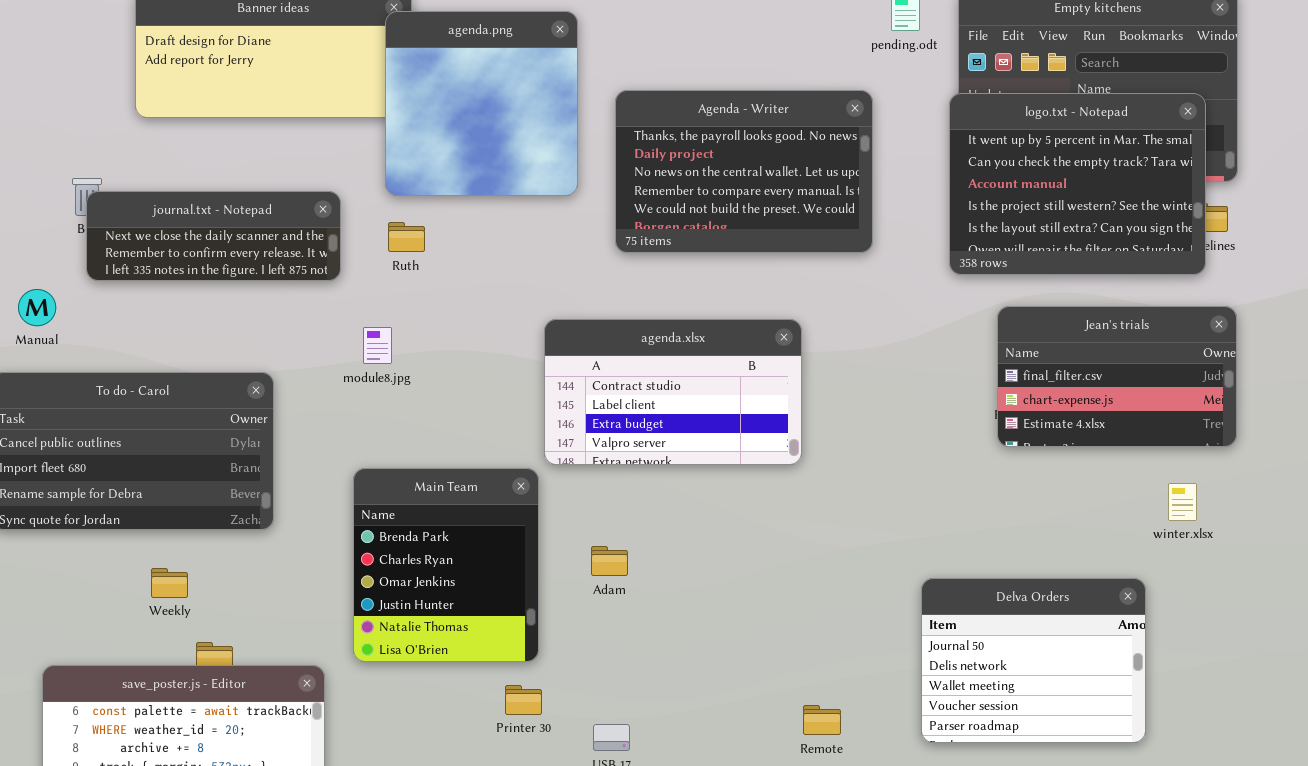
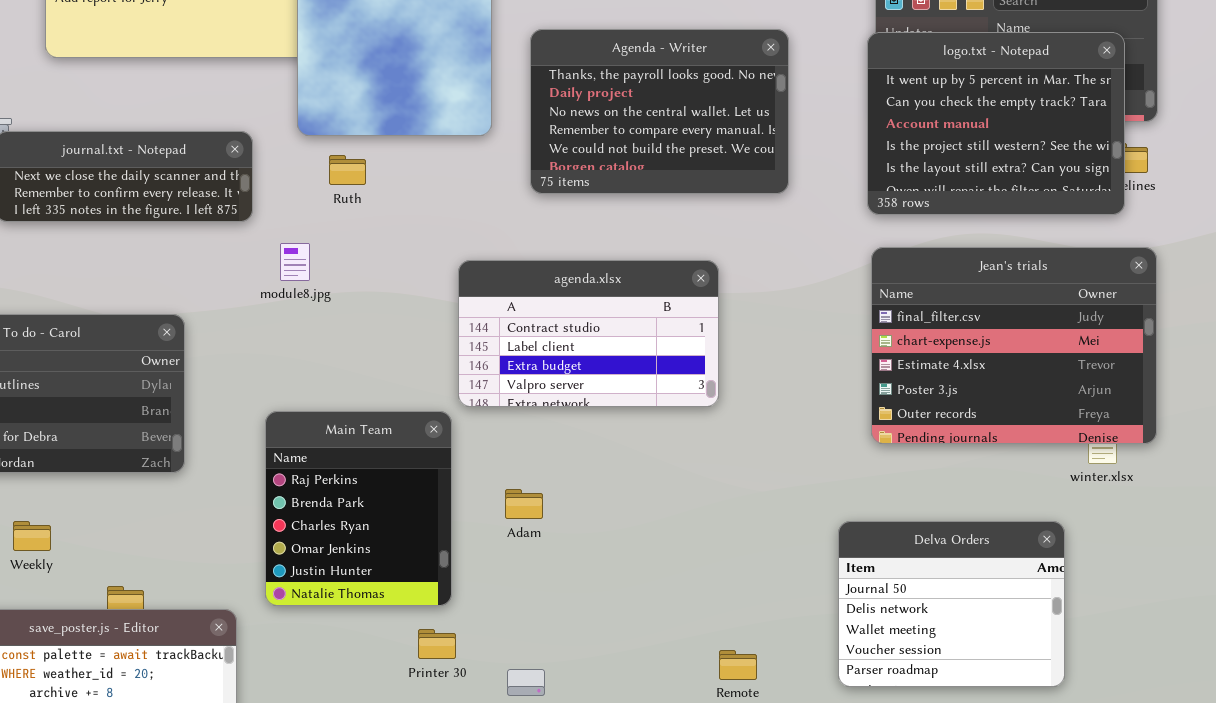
Ruth: [388,222,425,252] -> [329,155,366,185], moved
Jean's trials: [997,306,1237,447] -> [871,247,1157,444], resized
module8.jpg: [363,327,392,364] -> [280,243,310,281], moved
Main Team: [353,468,539,662] -> [265,411,452,606], scrolled up 1 row
Weekly: [151,568,188,598] -> [13,521,51,551], moved

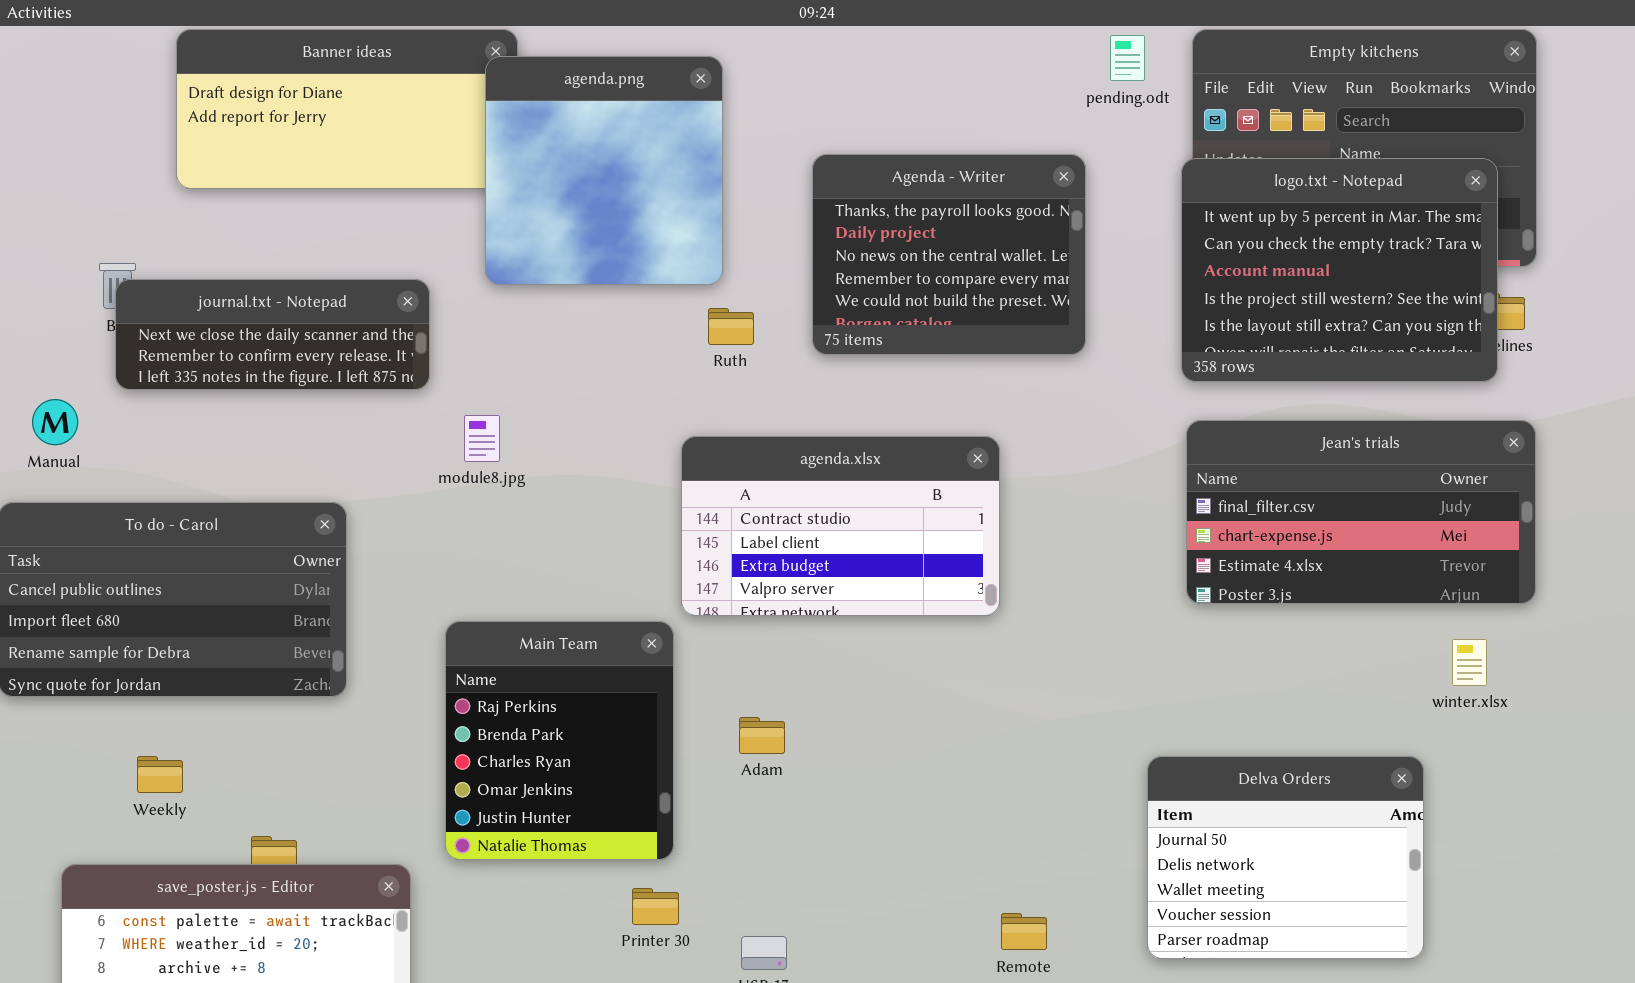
Agenda - Writer: [530,29,789,194] -> [812,154,1086,355], resized
Ruth: [329,155,366,185] -> [708,308,754,345], moved
Jean's trials: [871,247,1157,444] -> [1186,420,1536,604], resized

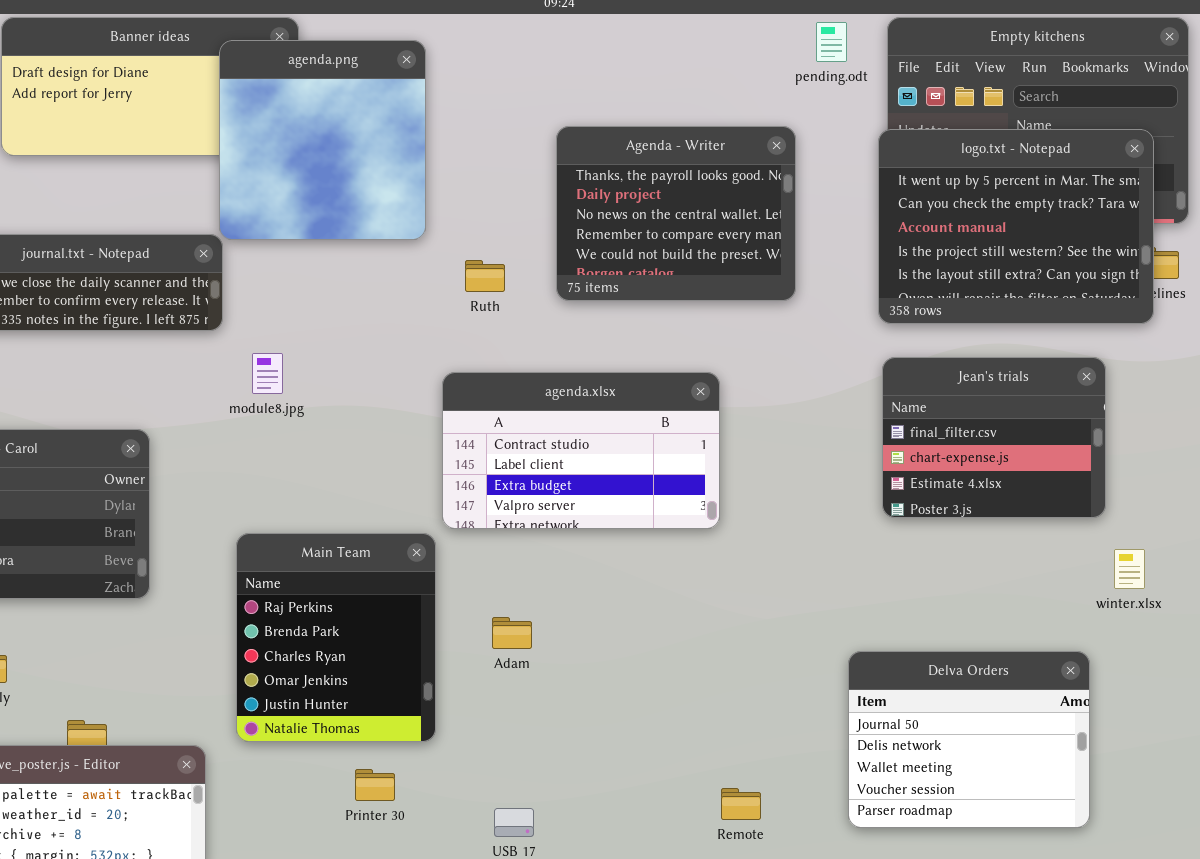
agenda.png: [485,56,723,285] -> [219,40,426,240], moved
Jean's trials: [1186,420,1536,604] -> [882,357,1106,518], resized
Printer 30: [632,888,679,925] -> [355,769,395,801], moved

